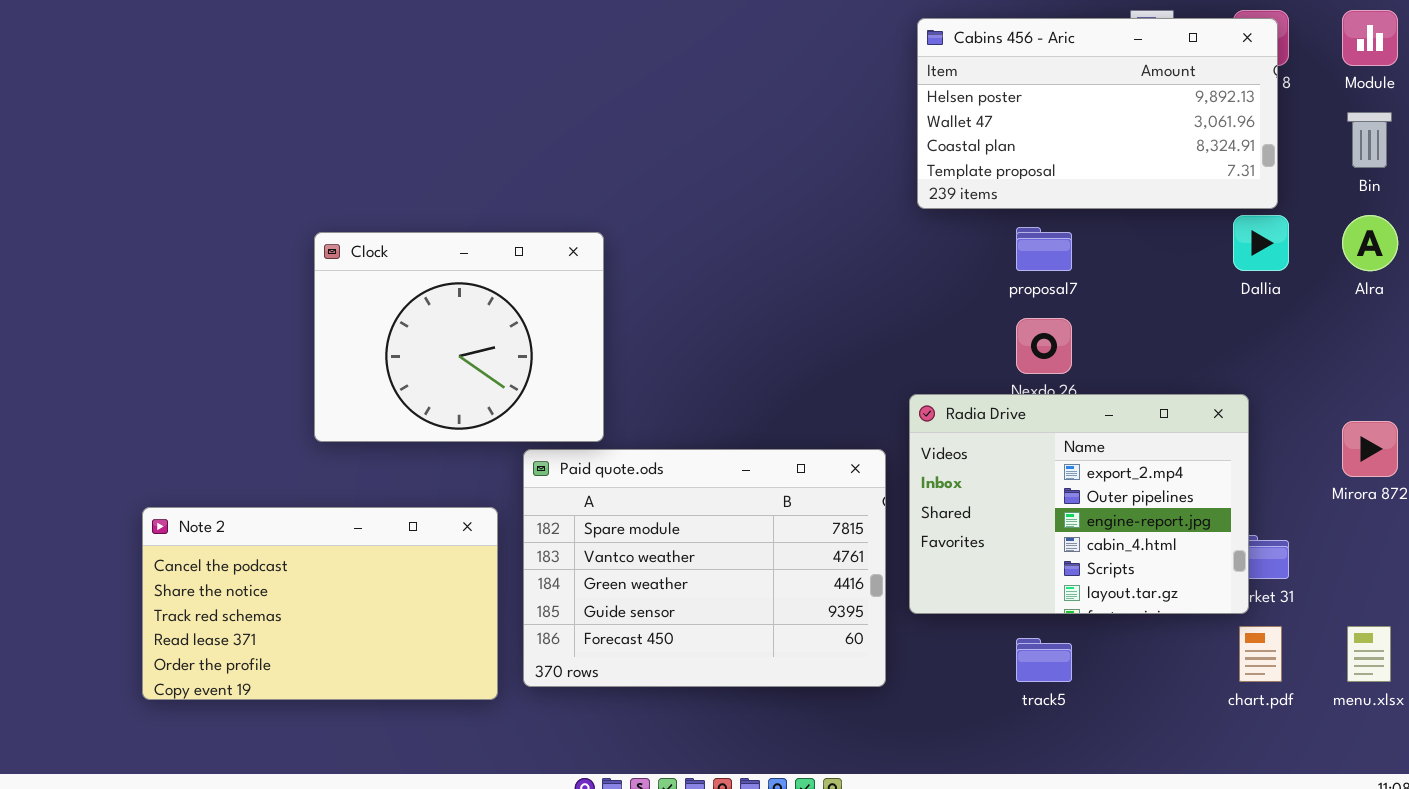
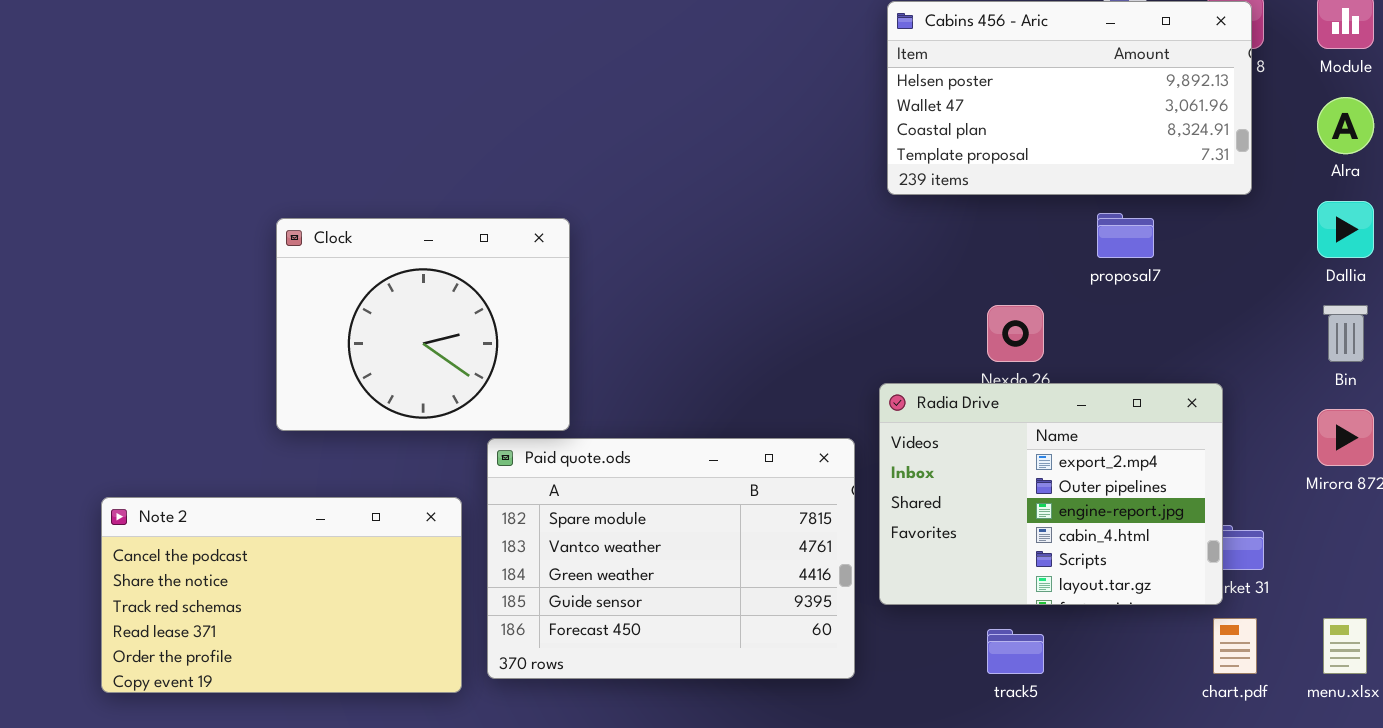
Bin: [1347,112,1392,168] -> [1323,305,1368,362], moved
Dallia: [1233,215,1289,271] -> [1317,201,1374,258], moved
Alra: [1342,215,1398,271] -> [1317,97,1374,154], moved
proposal7: [1016,227,1072,271] -> [1097,213,1154,258], moved

